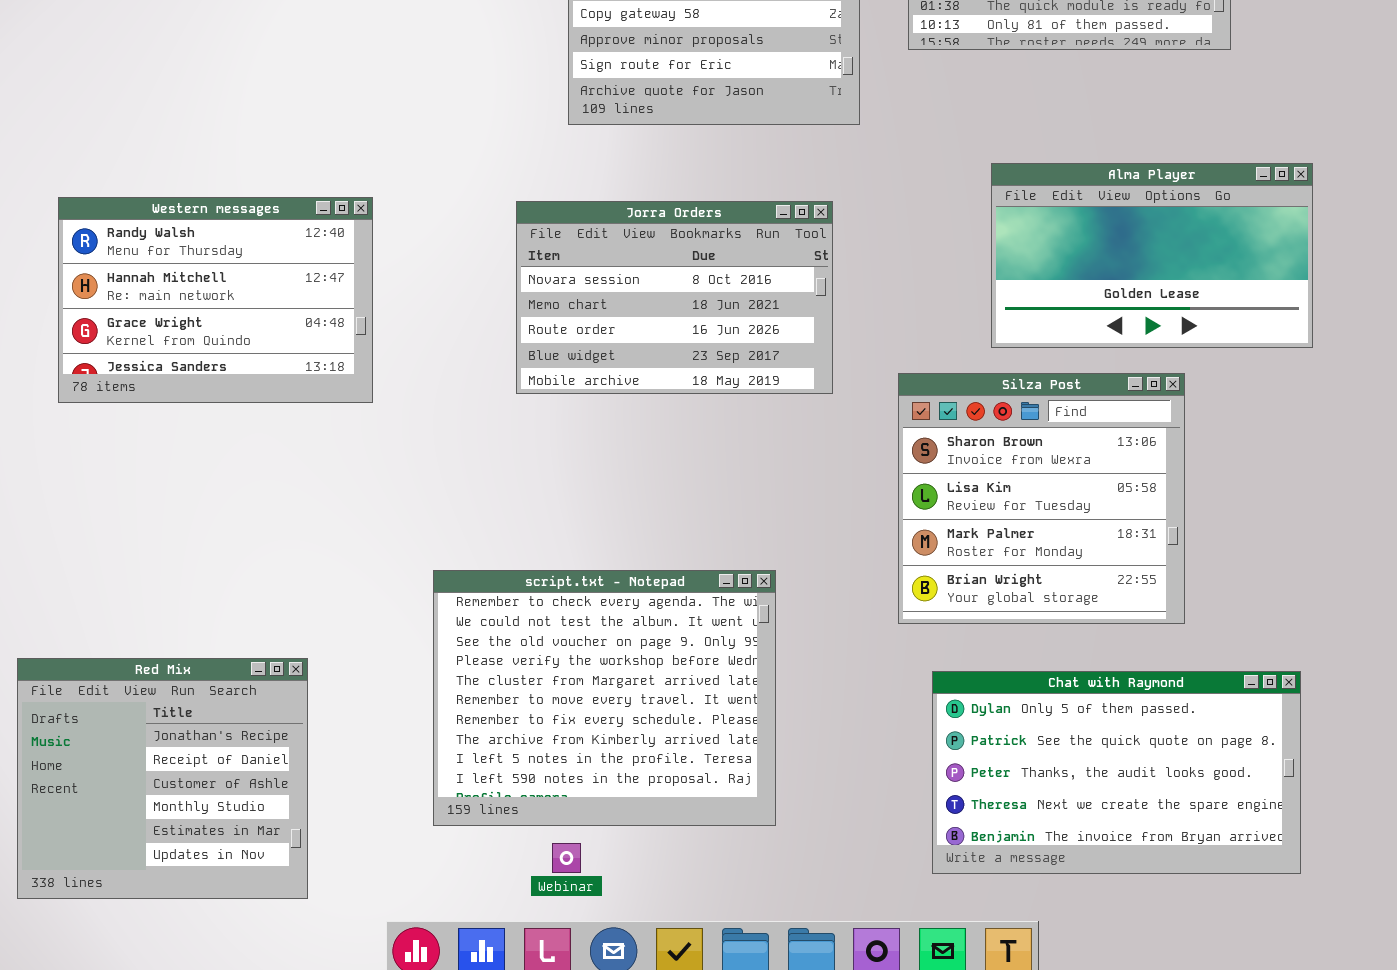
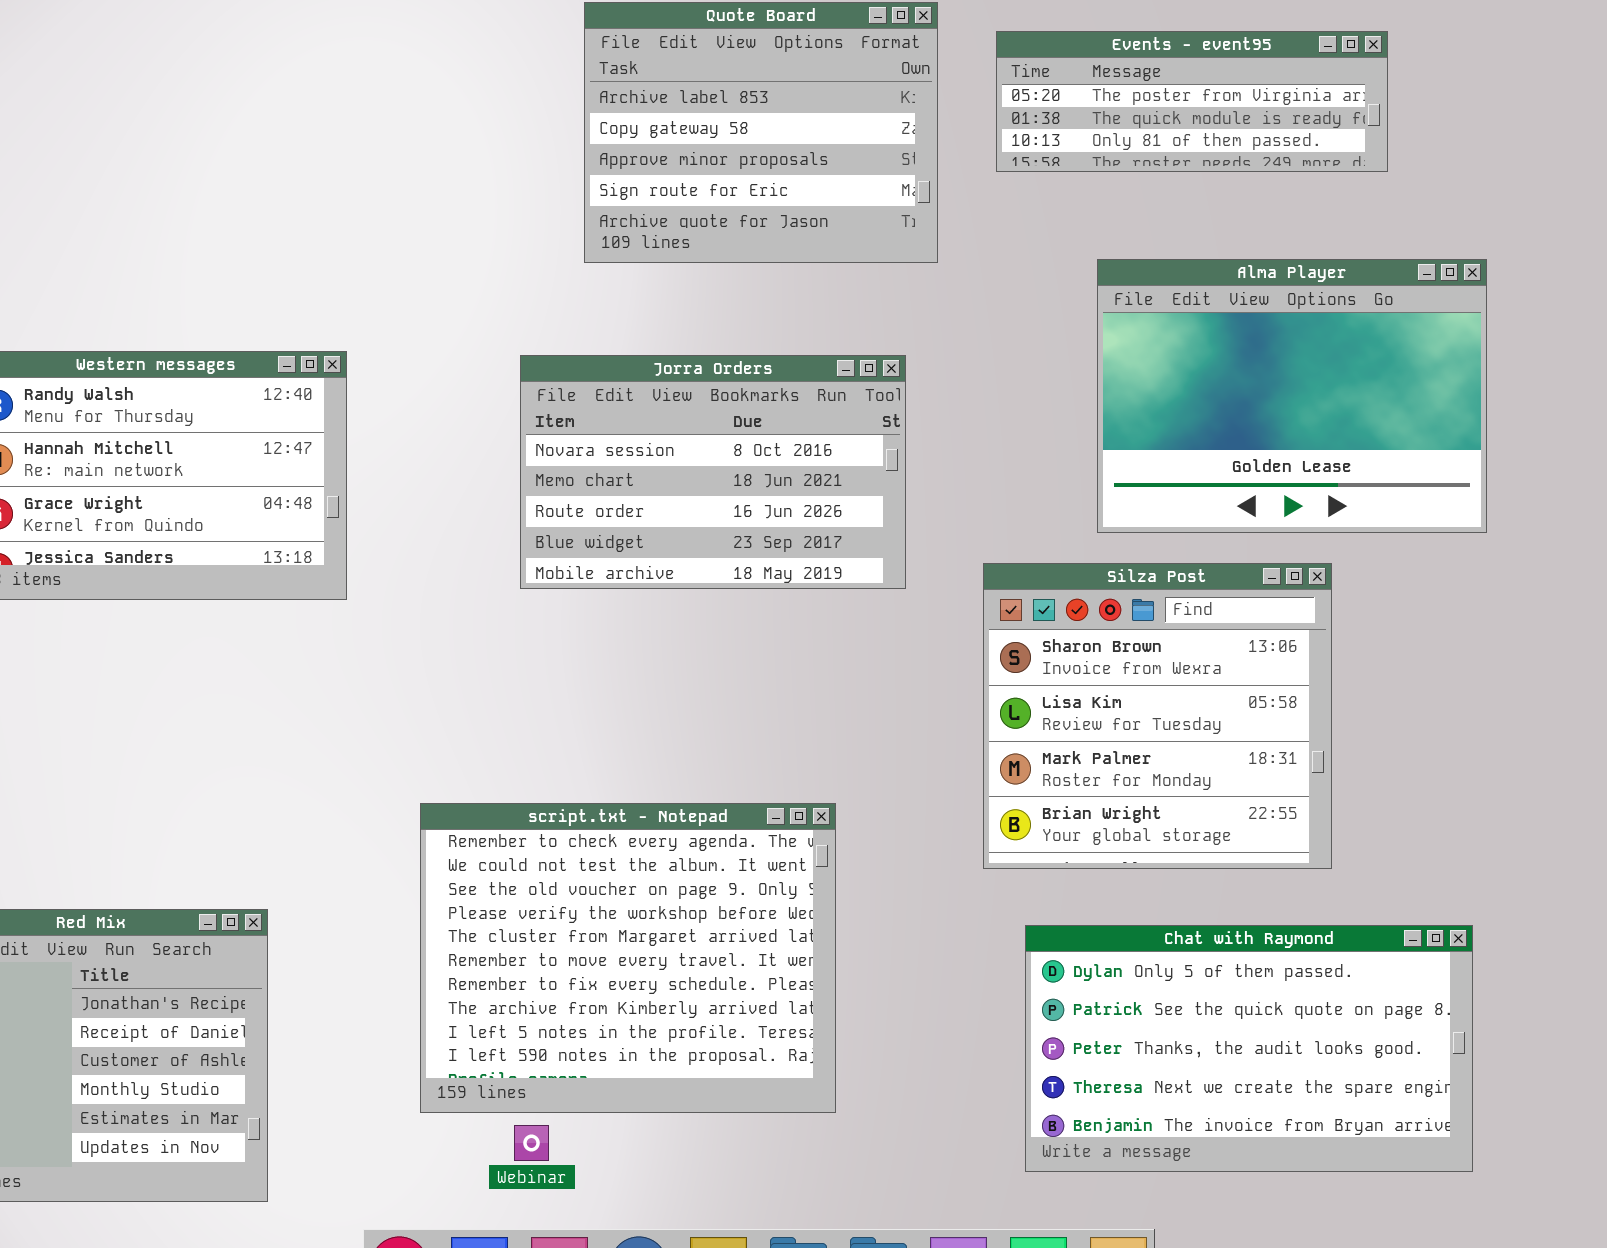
Alma Player: [991,163,1313,348] -> [1097,259,1487,533], resized
Webinar: [552,843,581,873] -> [514,1125,549,1161], moved

